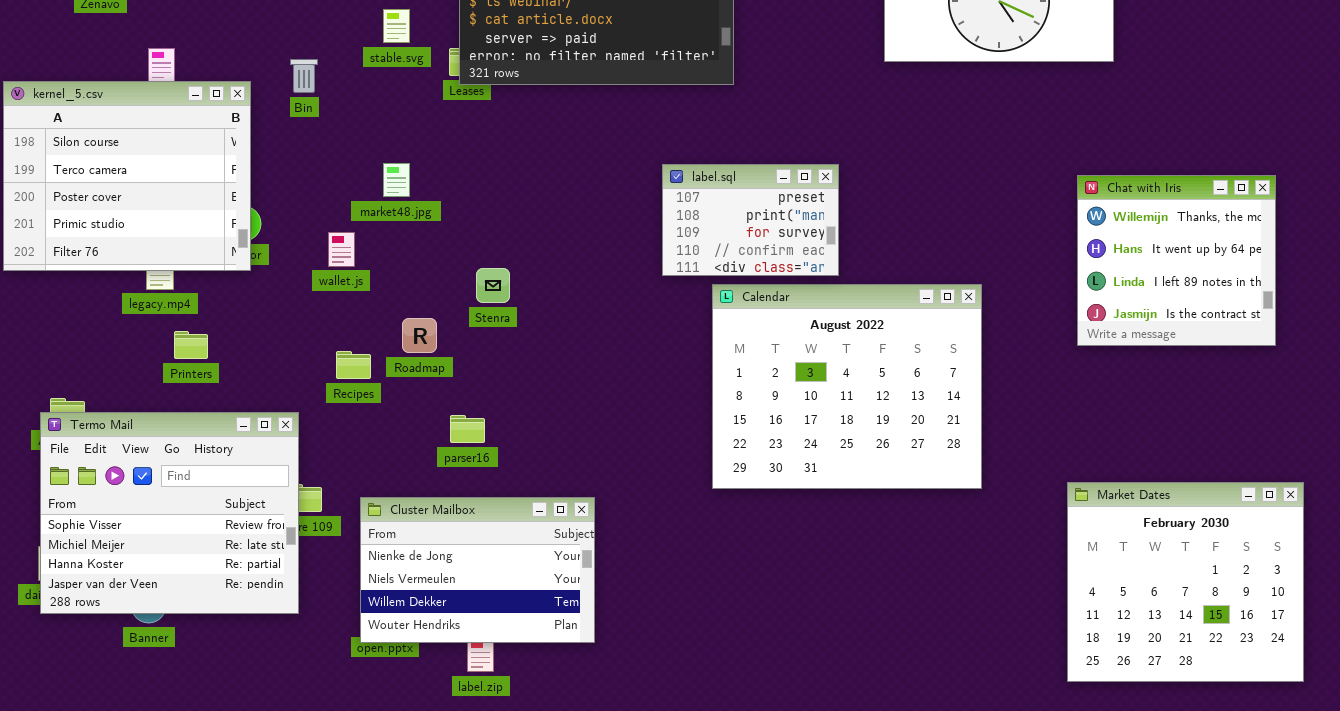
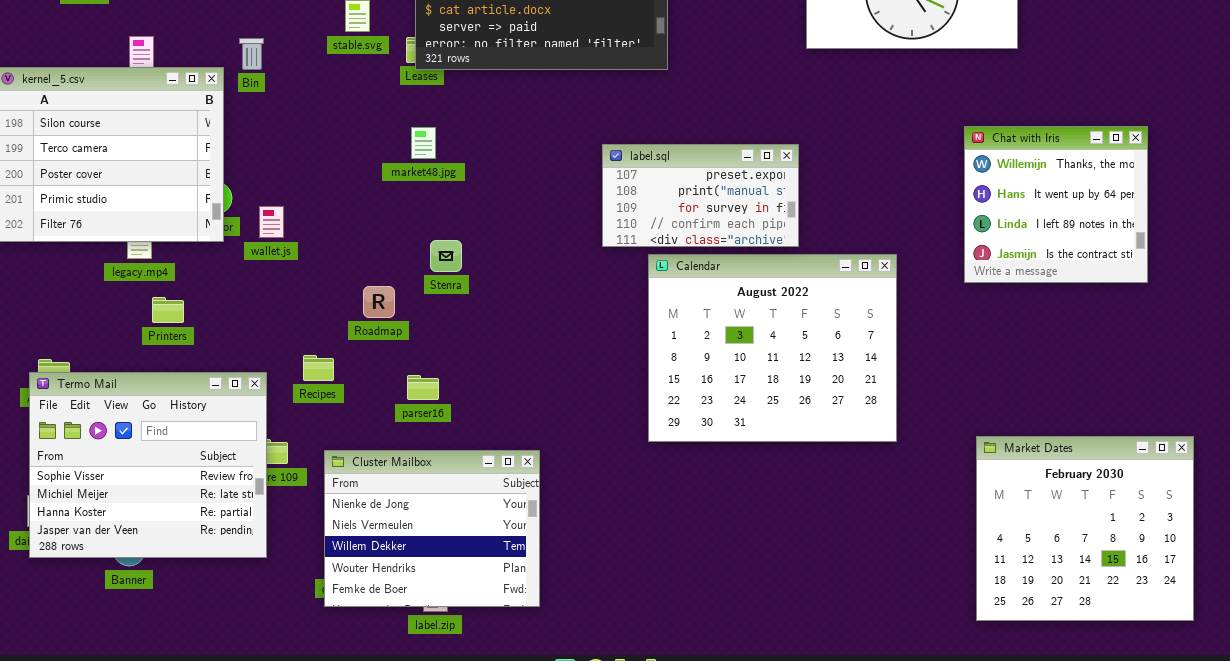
Bin: [290,59,318,93] -> [239,38,264,70], moved
market48.jpg: [383,163,410,197] -> [411,127,436,159], moved
label.sql: [662,164,839,276] -> [602,144,799,247], resized
Chat with Iris: [1077,175,1276,346] -> [964,126,1148,283], moved
wallet.js: [328,232,355,267] -> [259,206,284,238], moved
Recipes: [336,351,371,379] -> [303,355,334,381], moved
Cluster Mailbox: [360,497,595,643] -> [324,450,540,607], resized

